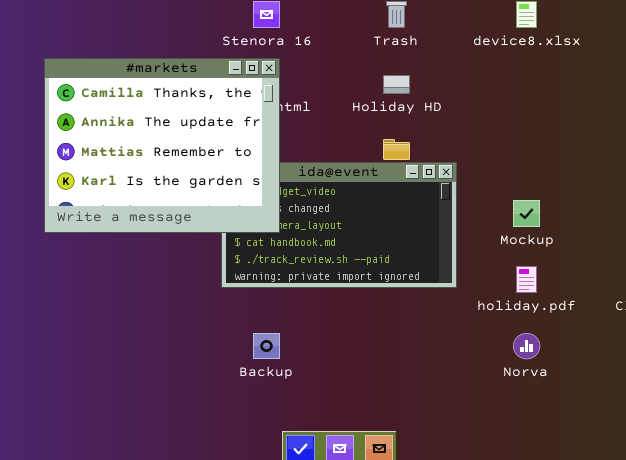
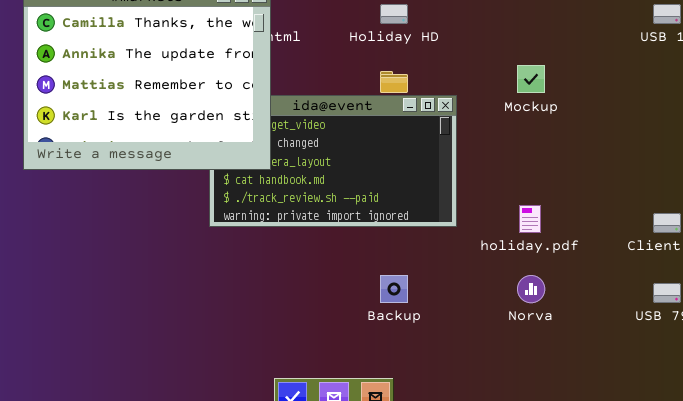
Mockup: [513,200,540,227] -> [517,65,545,93], moved
Backup: [253,333,280,359] -> [380,275,408,303], moved

